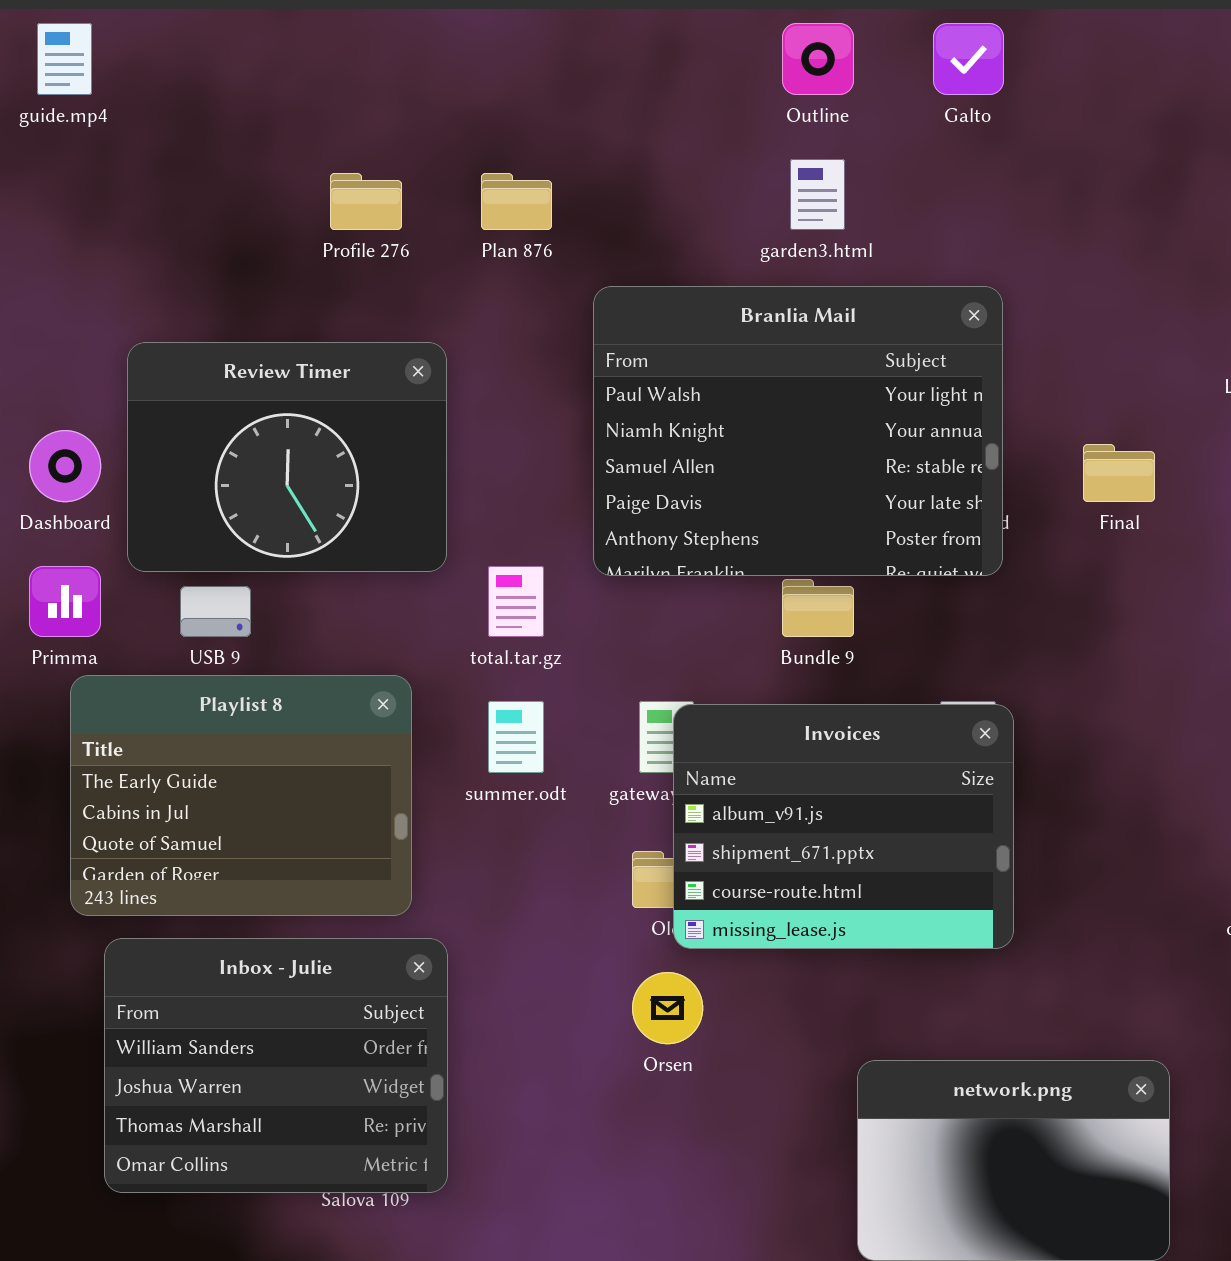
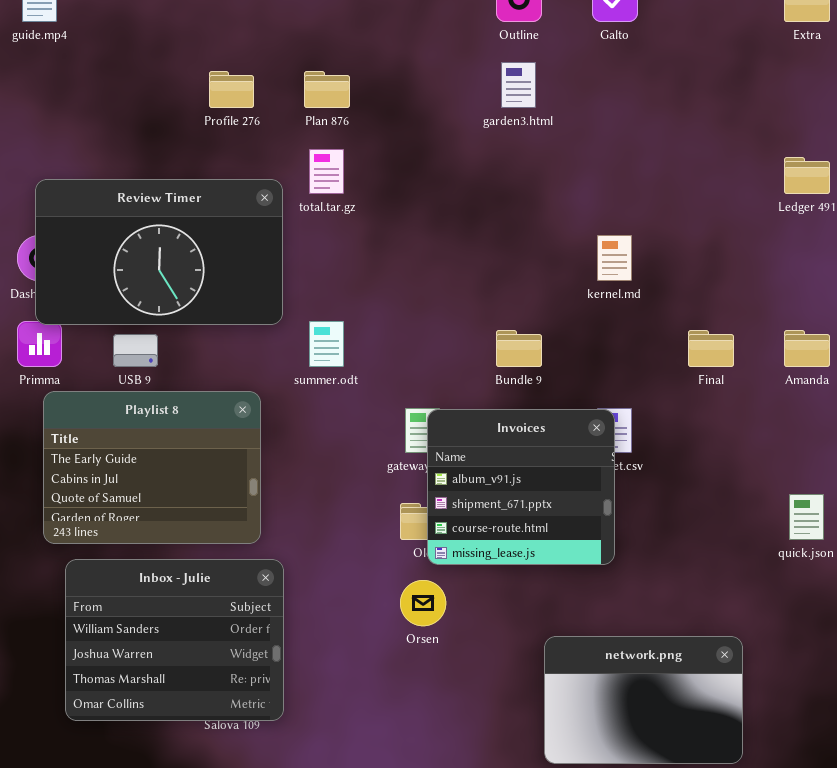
Branlia Mail: [593,286,1003,576] -> none, closed
Review Timer: [127,342,447,572] -> [35,179,283,325], resized
Final: [1083,444,1155,502] -> [688,330,734,367], moved
total.tar.gz: [488,566,544,637] -> [309,149,344,194], moved
summer.odt: [488,701,544,773] -> [309,321,344,367], moved
Invoices: [673,704,1014,949] -> [427,409,615,565], resized

